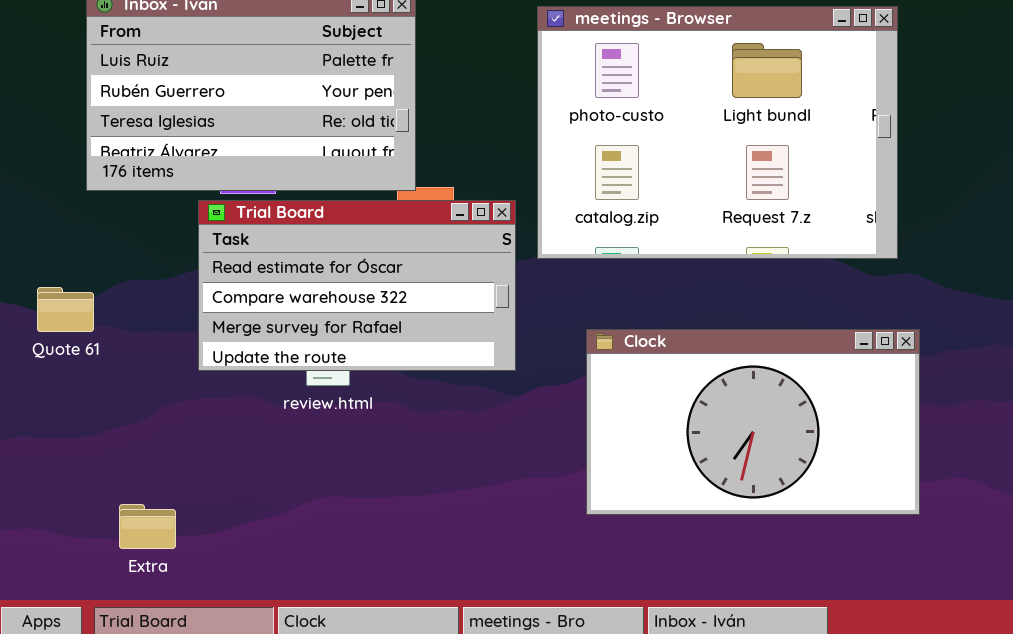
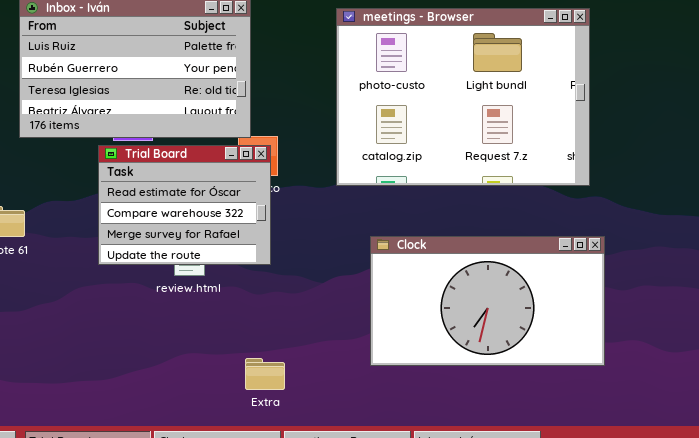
Trial Board: [198,200,516,371] -> [98,145,271,265], resized
Extra: [119,504,176,549] -> [245,358,285,390], moved

